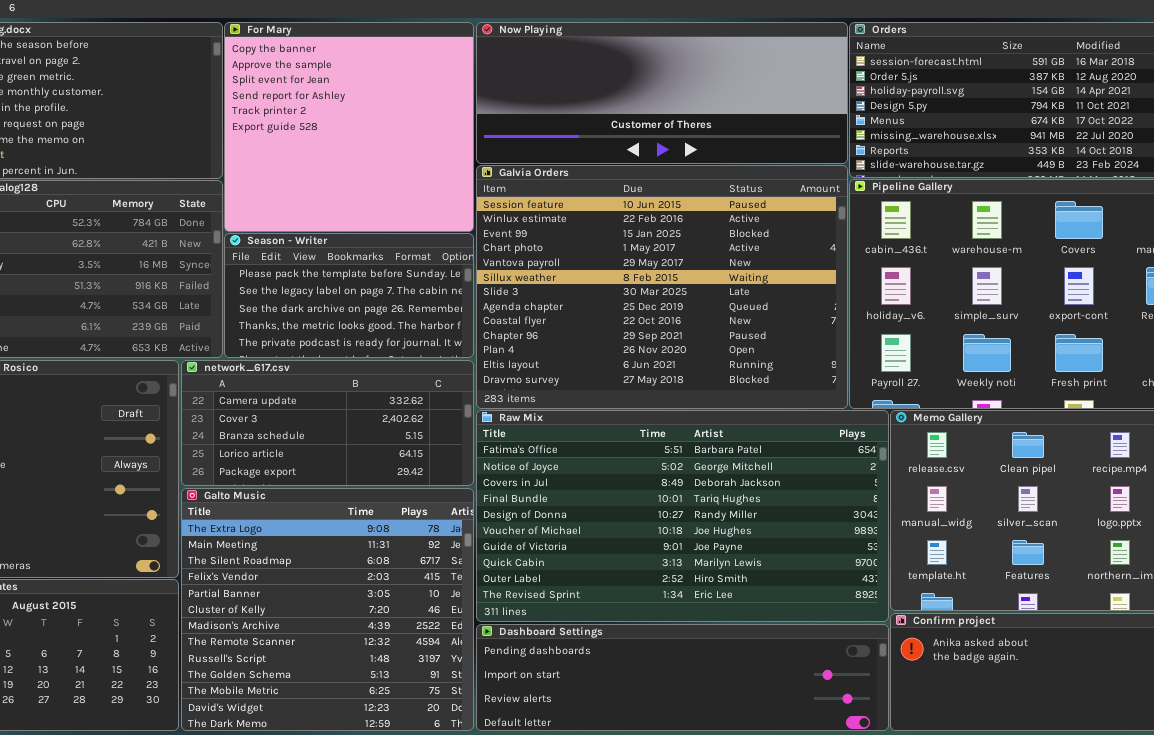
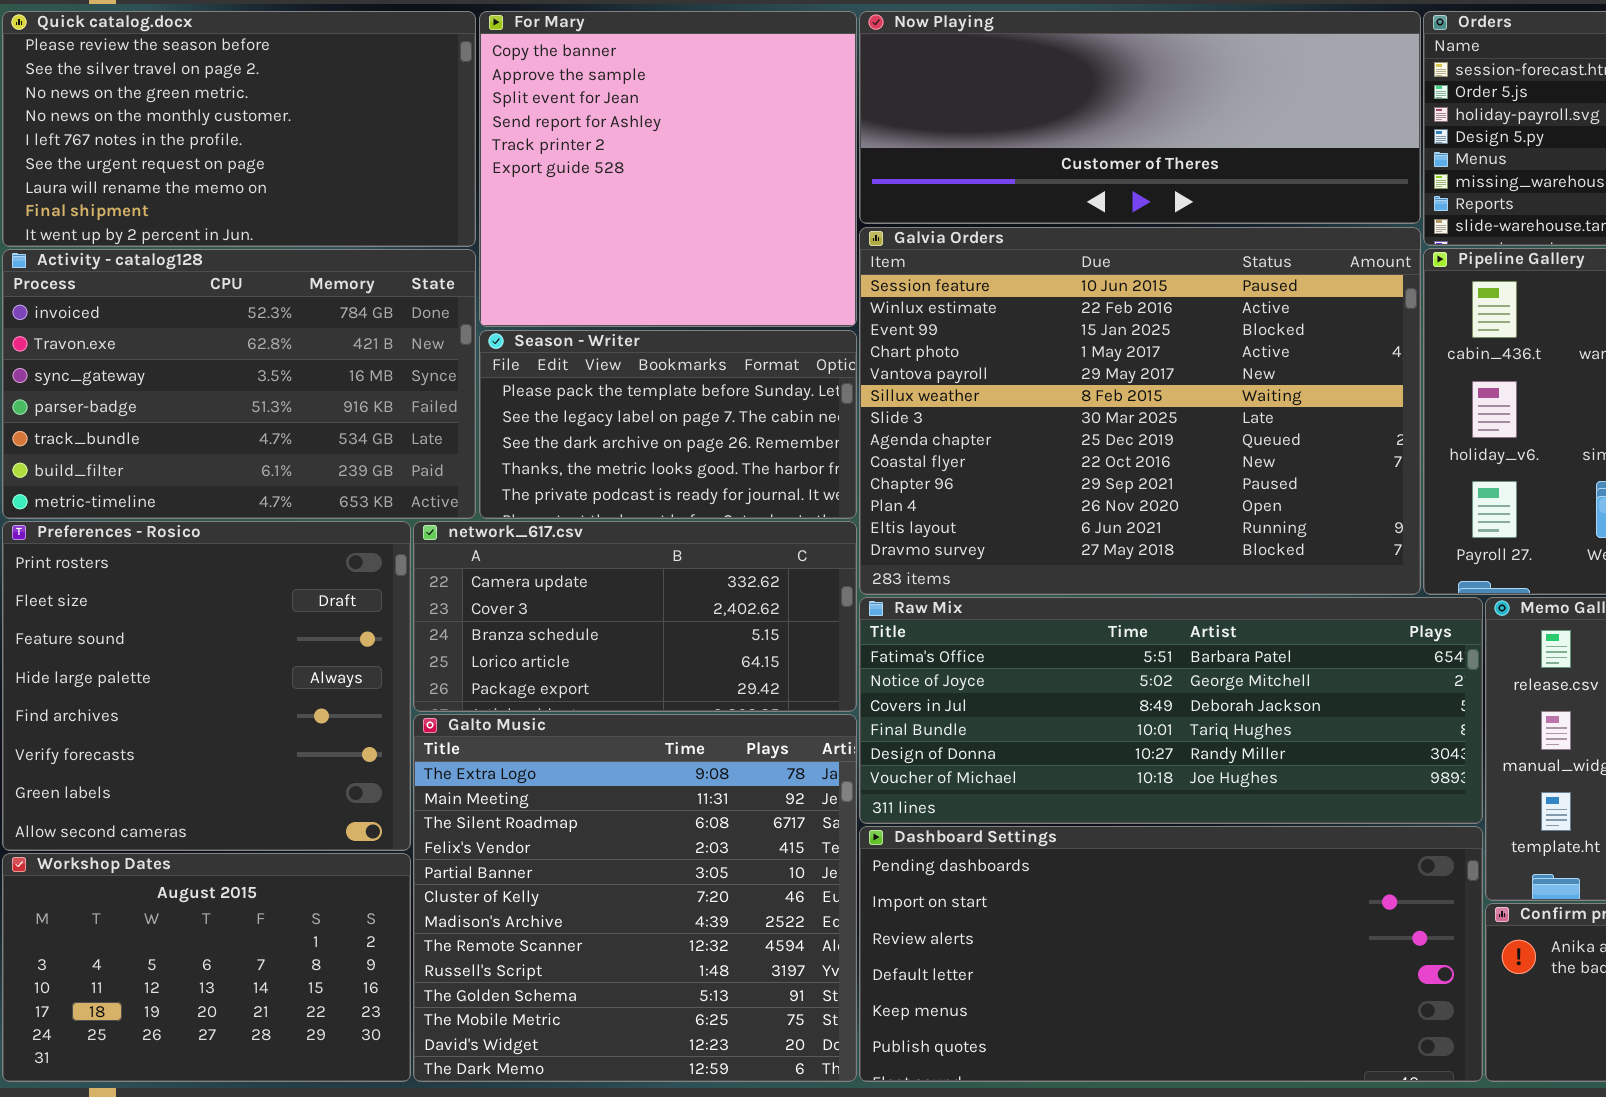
Raw Mix: [476,410,889,622] -> [859,597,1483,824], resized
Dashboard Settings: [476,624,889,731] -> [859,826,1483,1082], resized

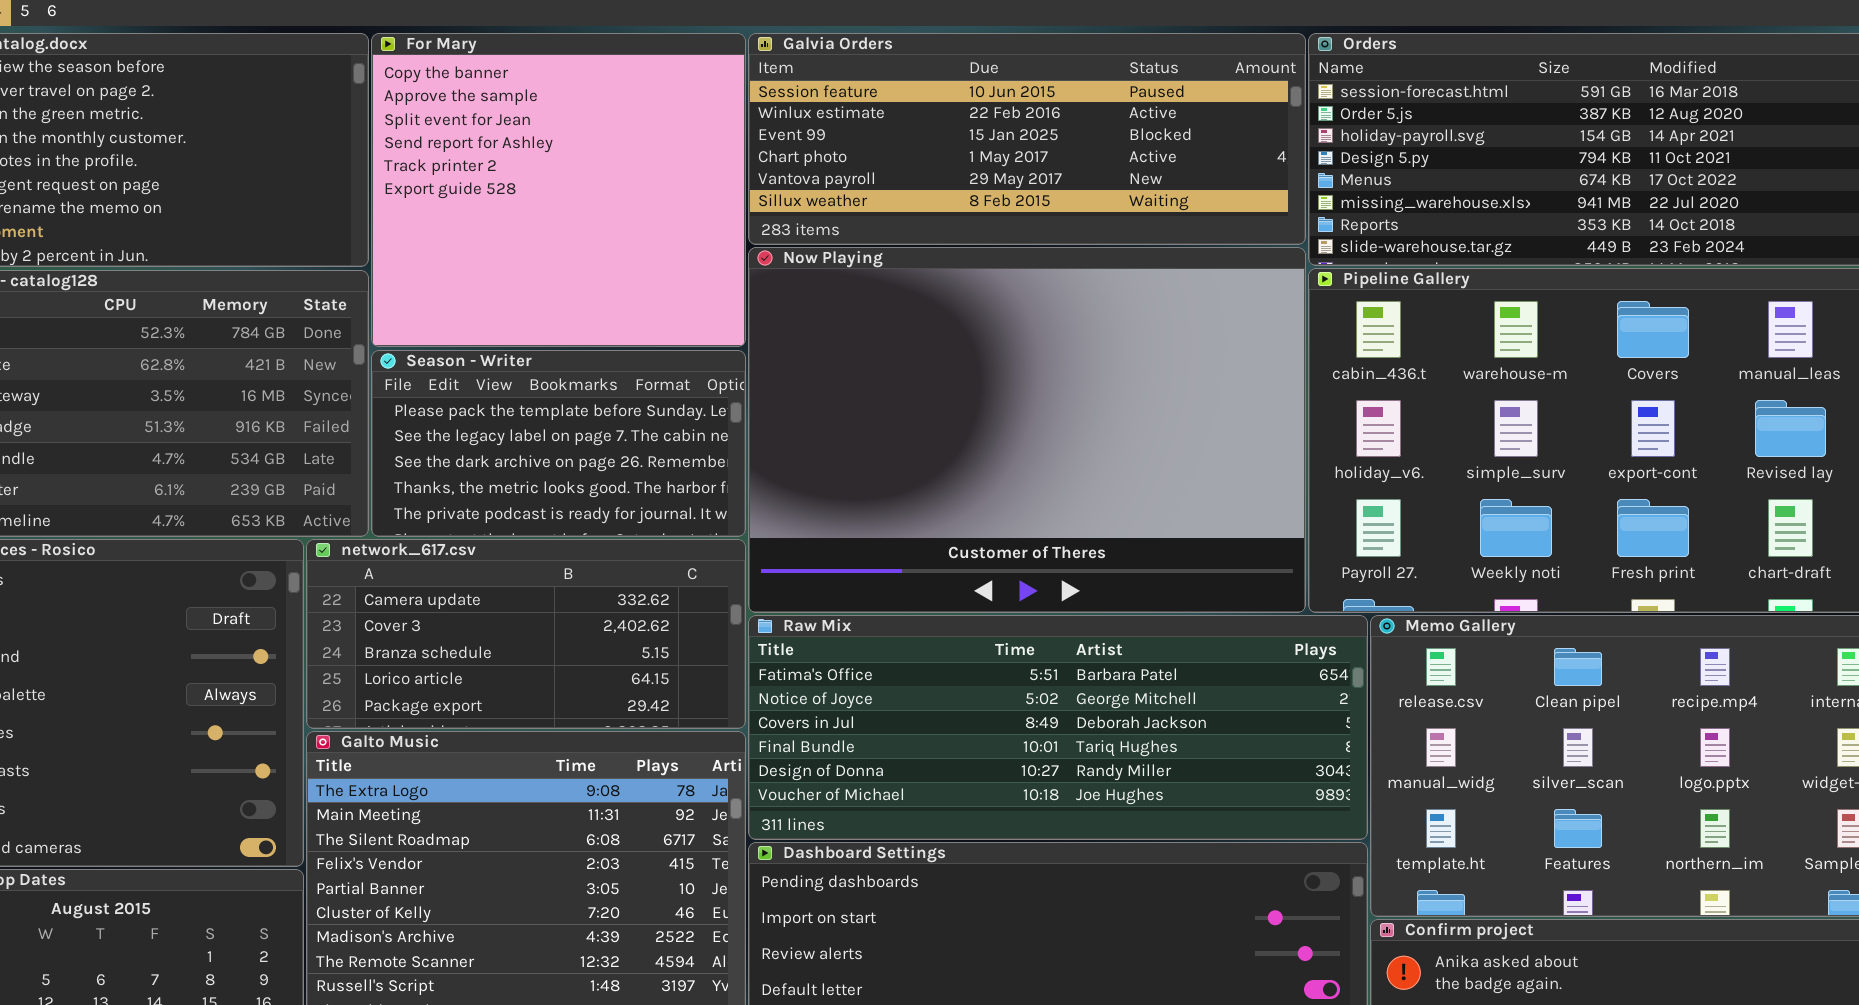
Now Playing: [859,11,1421,224] -> [748,247,1306,613], moved, resized
Galvia Orders: [859,227,1421,595] -> [748,33,1306,245], moved, resized

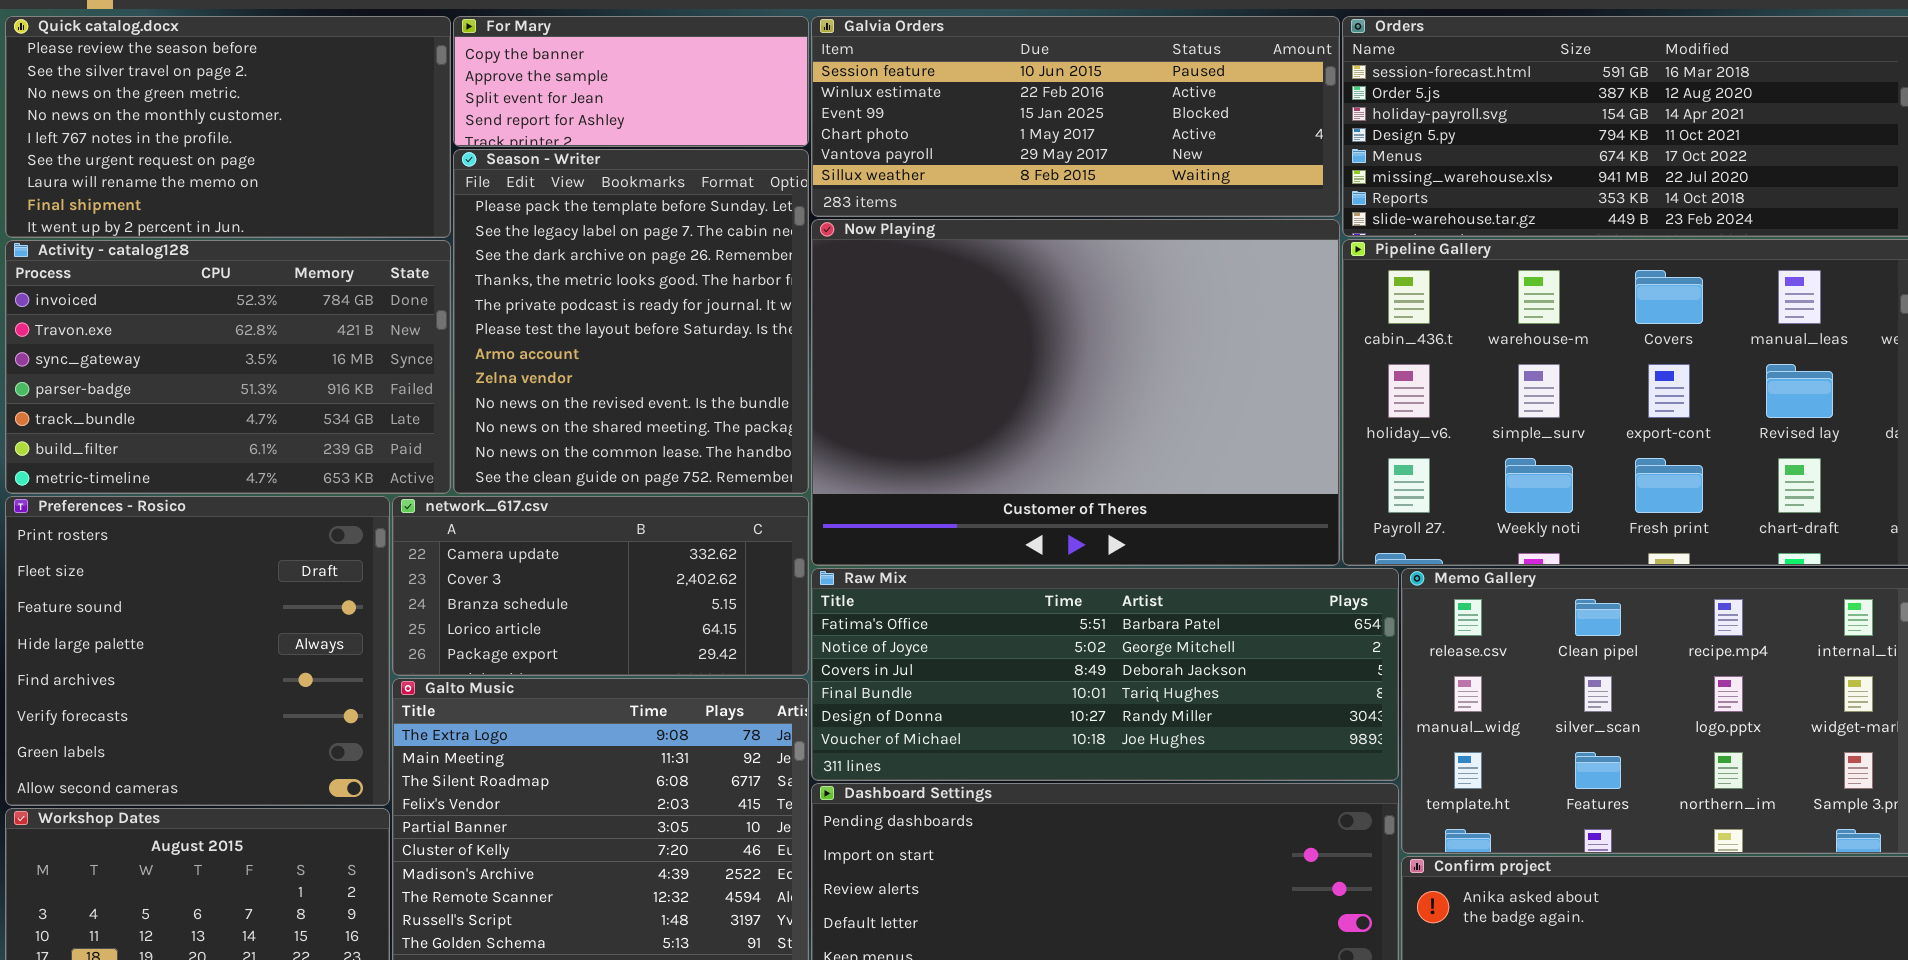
For Mary: [371,33,746,347] -> [453,16,809,147], resized
Season - Writer: [371,350,746,537] -> [453,149,809,494], resized

